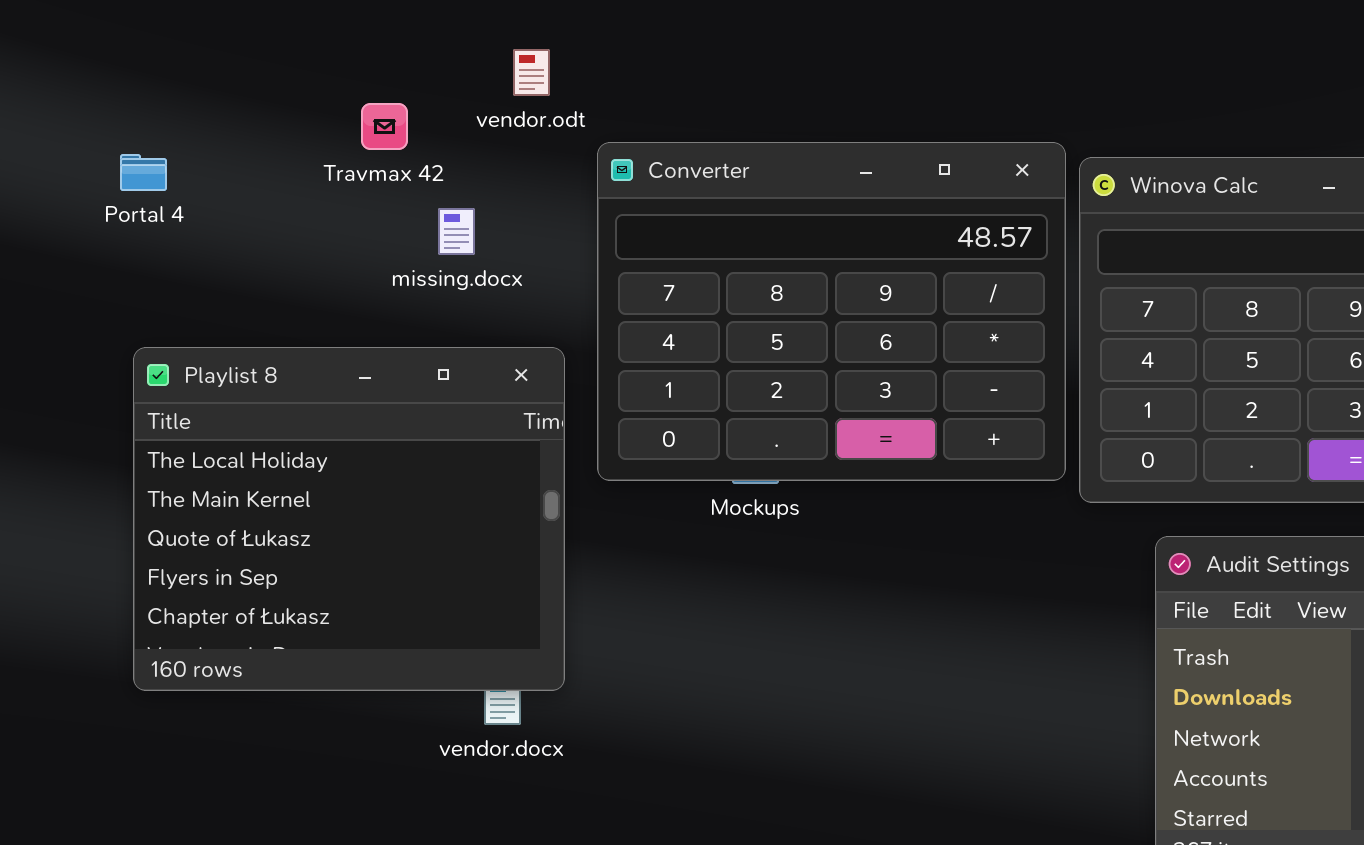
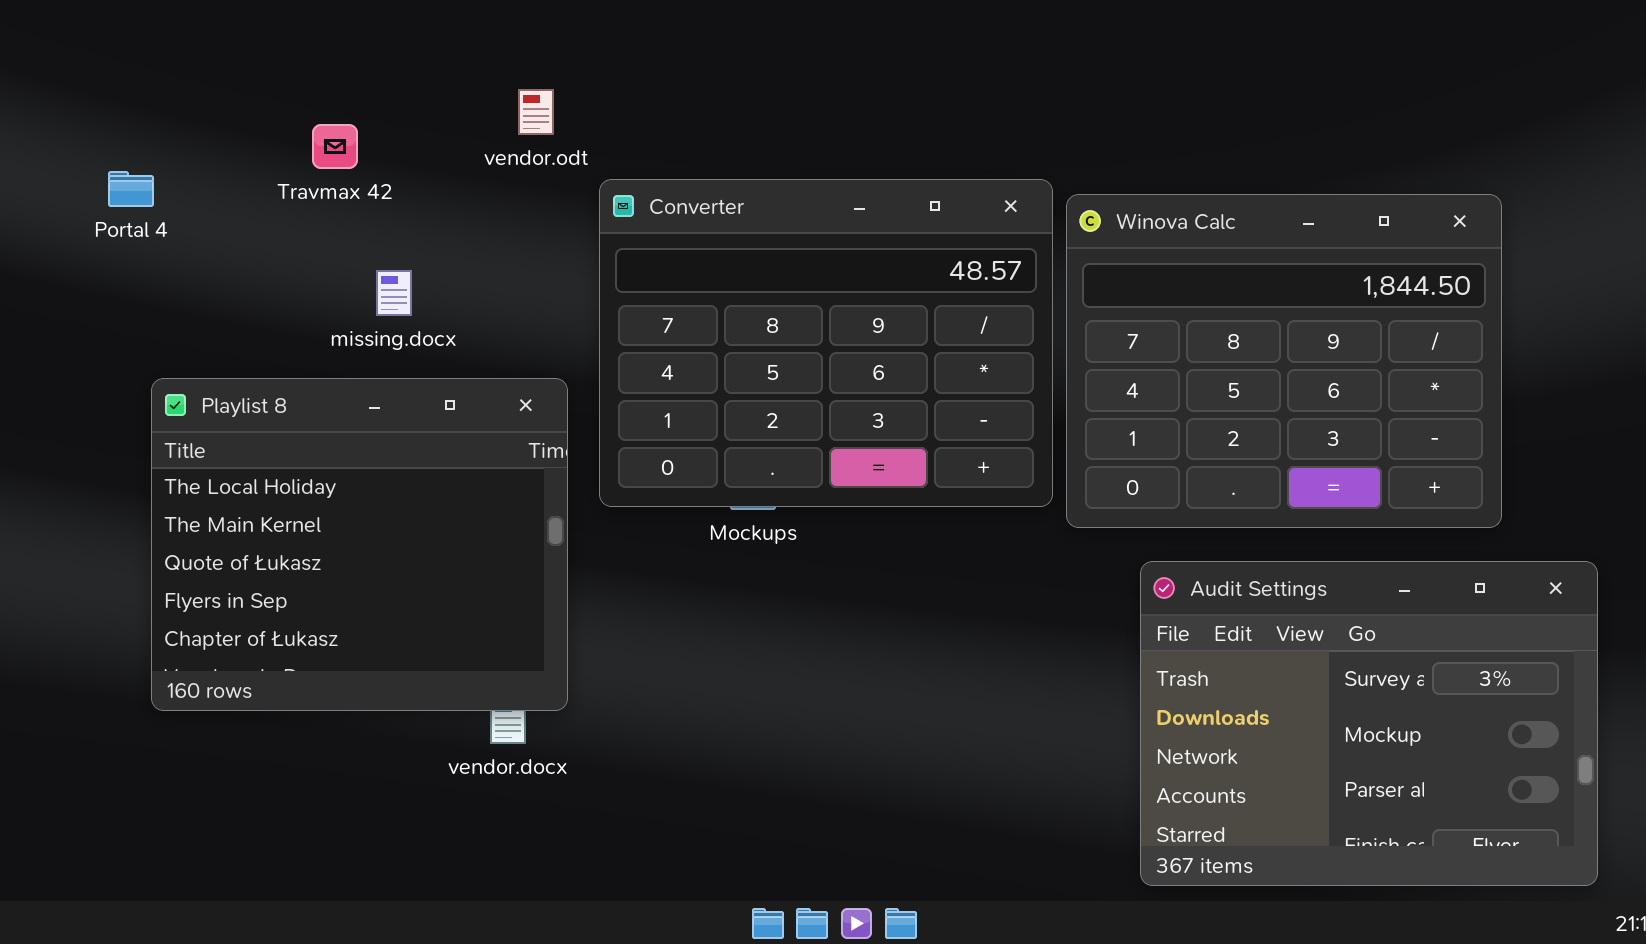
Travmax 42: [361,103,408,150] -> [312,124,358,169], moved
Portal 4: [120,154,167,191] -> [108,171,154,207], moved
missing.docx: [438,208,475,255] -> [376,270,412,316], moved

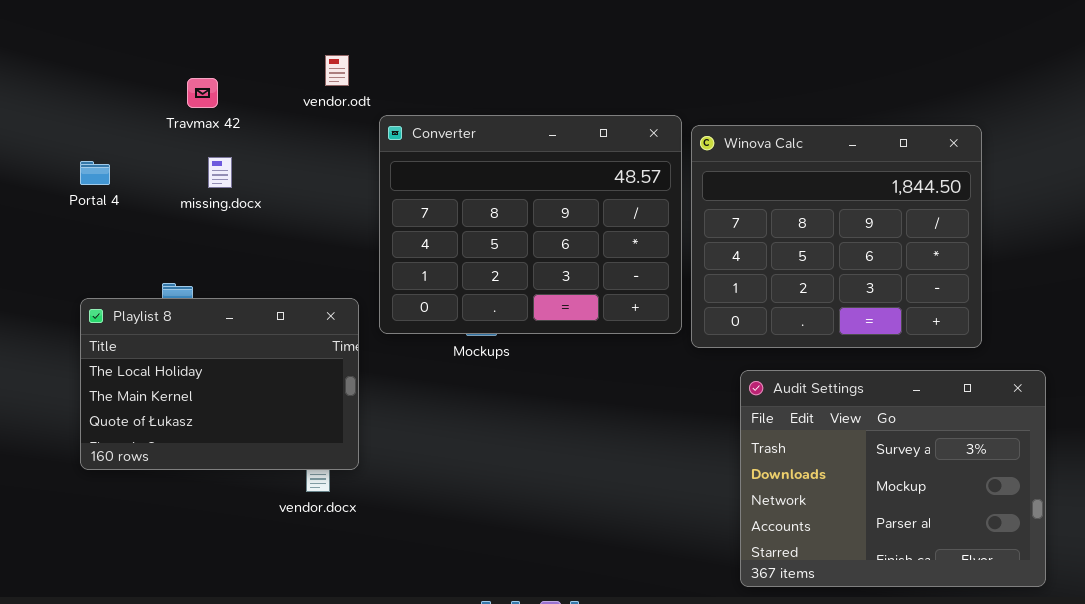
Portal 4: [108,171,154,207] -> [80,161,110,185], moved
missing.docx: [376,270,412,316] -> [208,157,232,188], moved
Playlist 8: [151,378,568,711] -> [80,298,359,470], resized

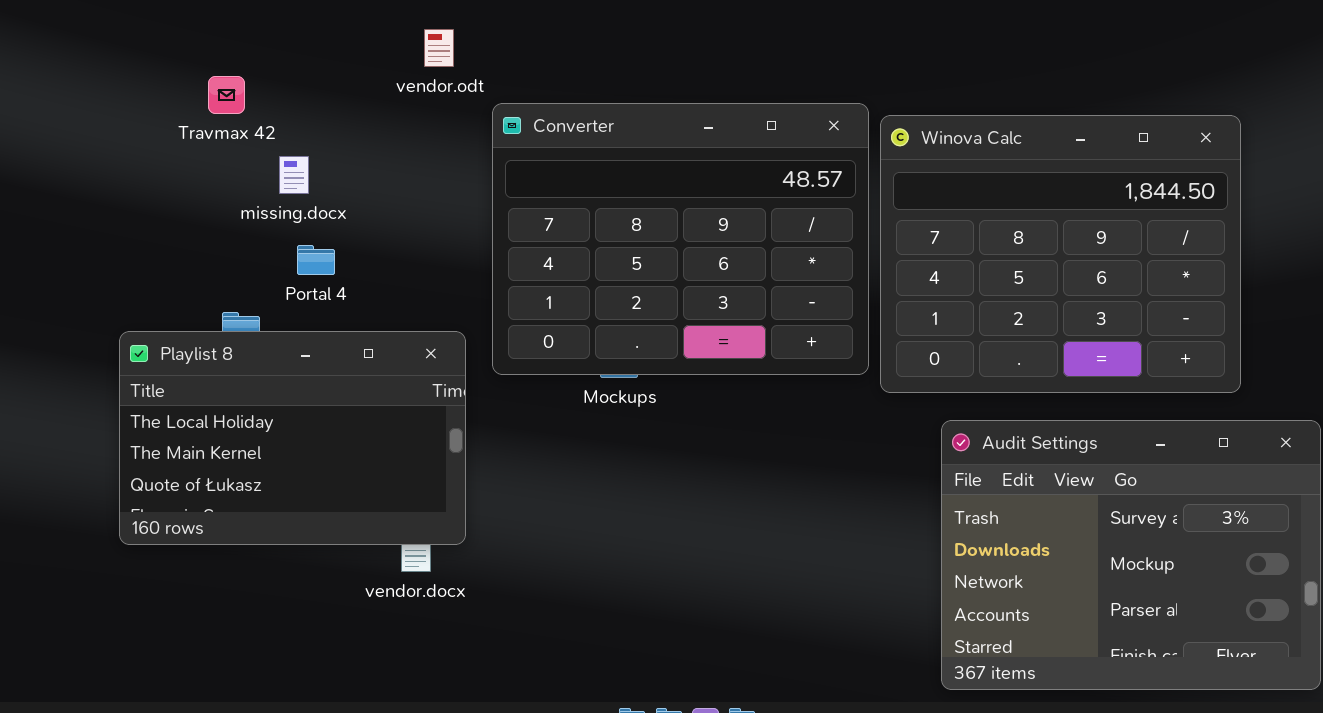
Travmax 42: [187,78,218,108] -> [208,76,245,114], moved
Portal 4: [80,161,110,185] -> [297,245,335,275], moved

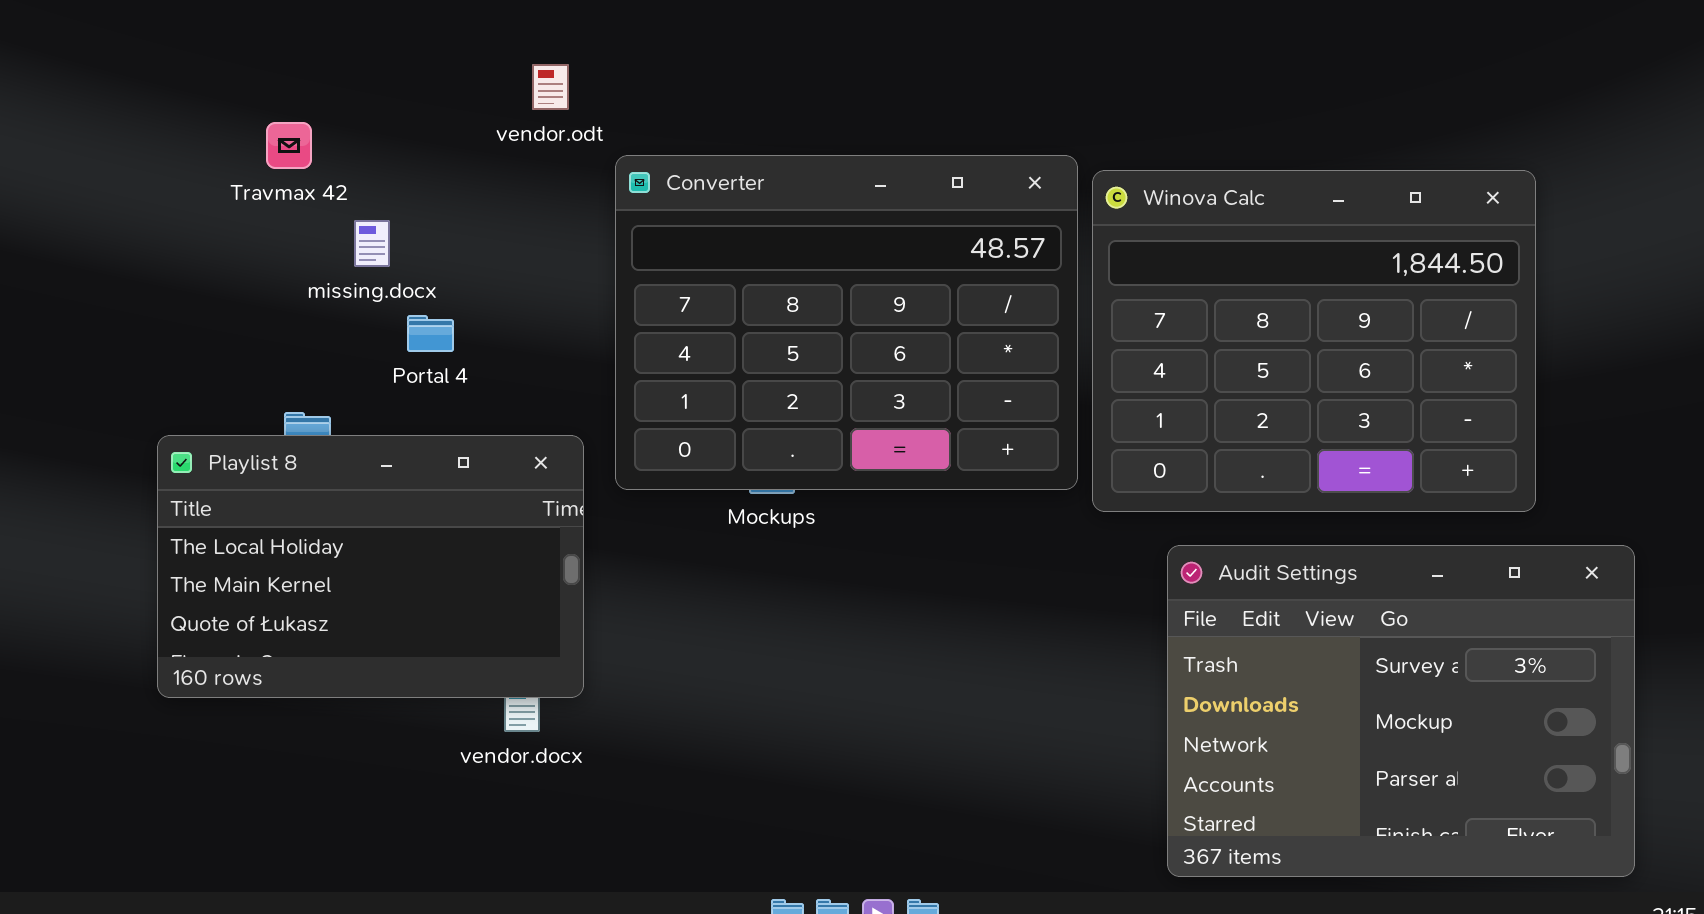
Portal 4: [297,245,335,275] -> [407,315,454,352], moved

